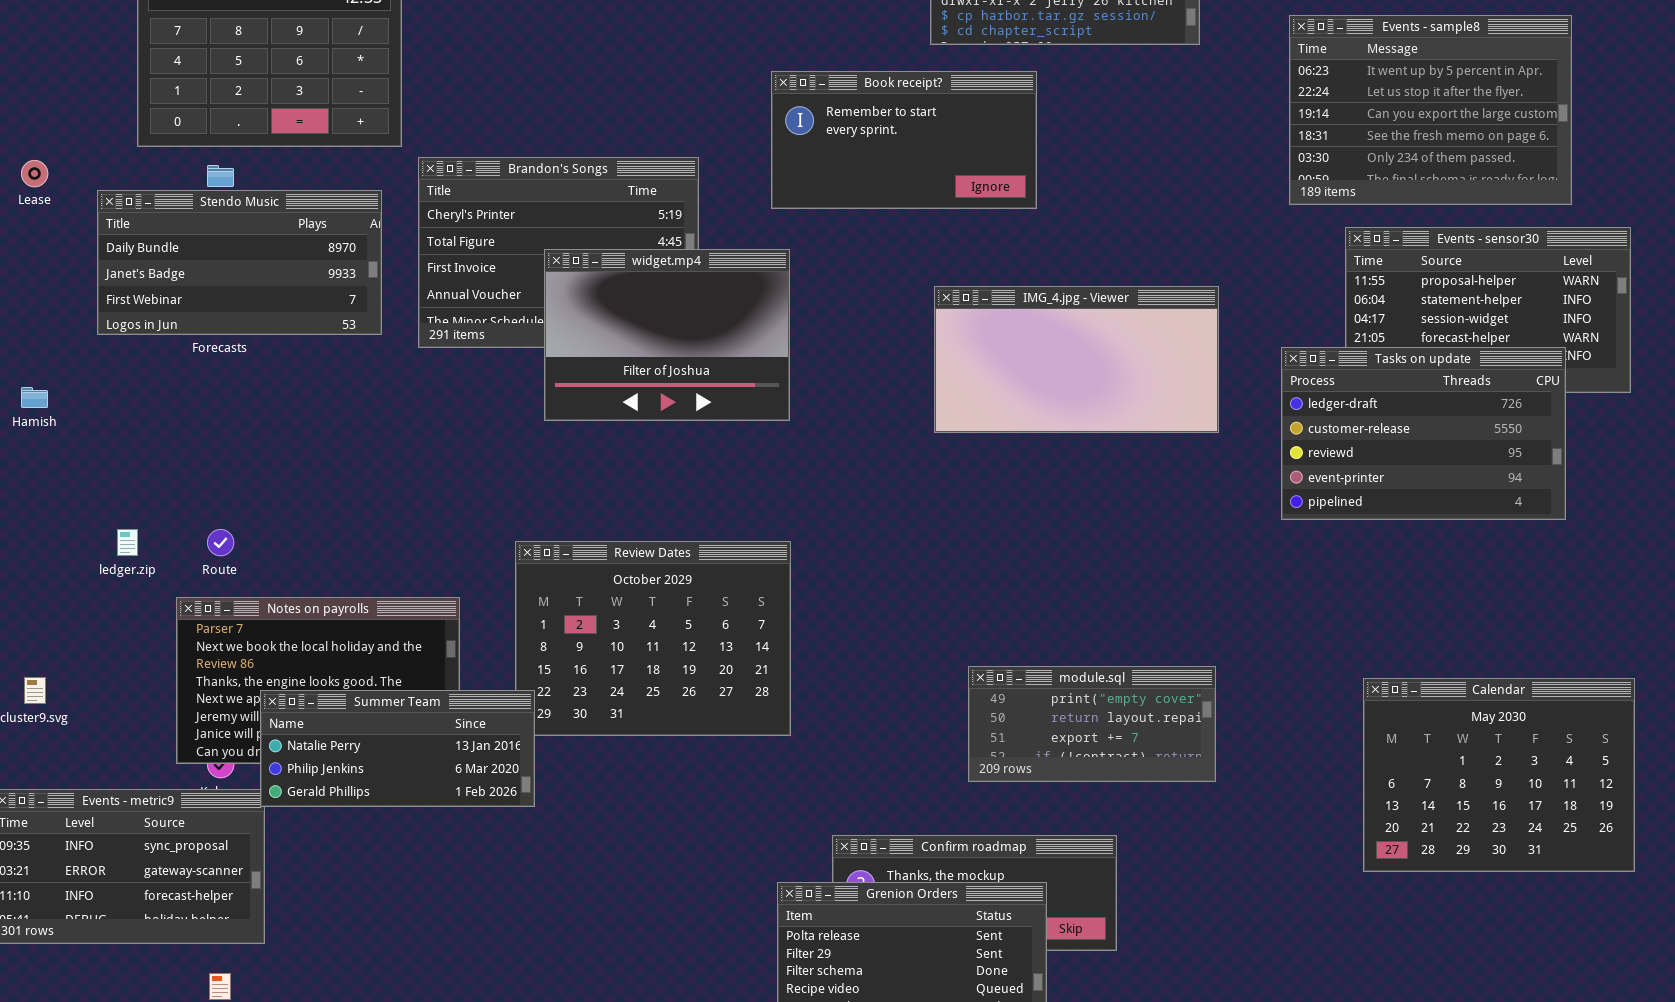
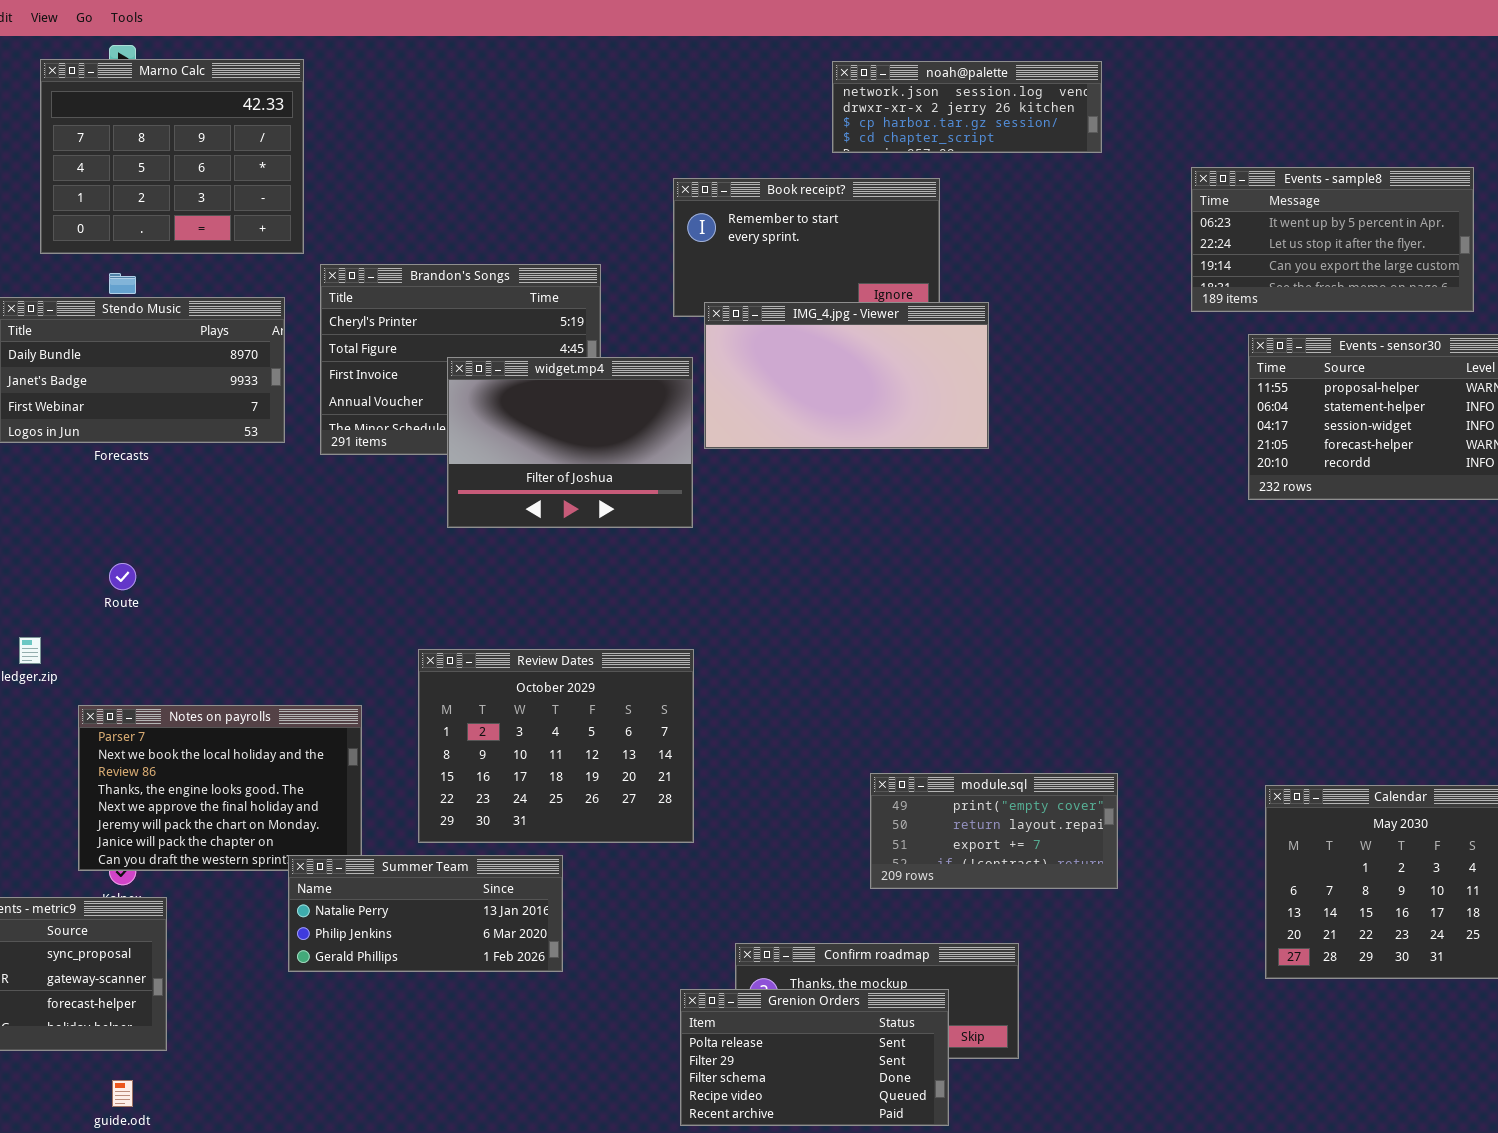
Events - sample8: [1289,15,1572,205] -> [1191,167,1474,312], resized
IMG_4.jpg - Viewer: [934,286,1219,433] -> [704,302,989,449], moved
Tasks on update: [1281,347,1566,520] -> none, closed
Route: [207,529,234,556] -> [109,563,136,590], moved
Summer Team: [260,690,535,807] -> [288,855,563,972], moved

